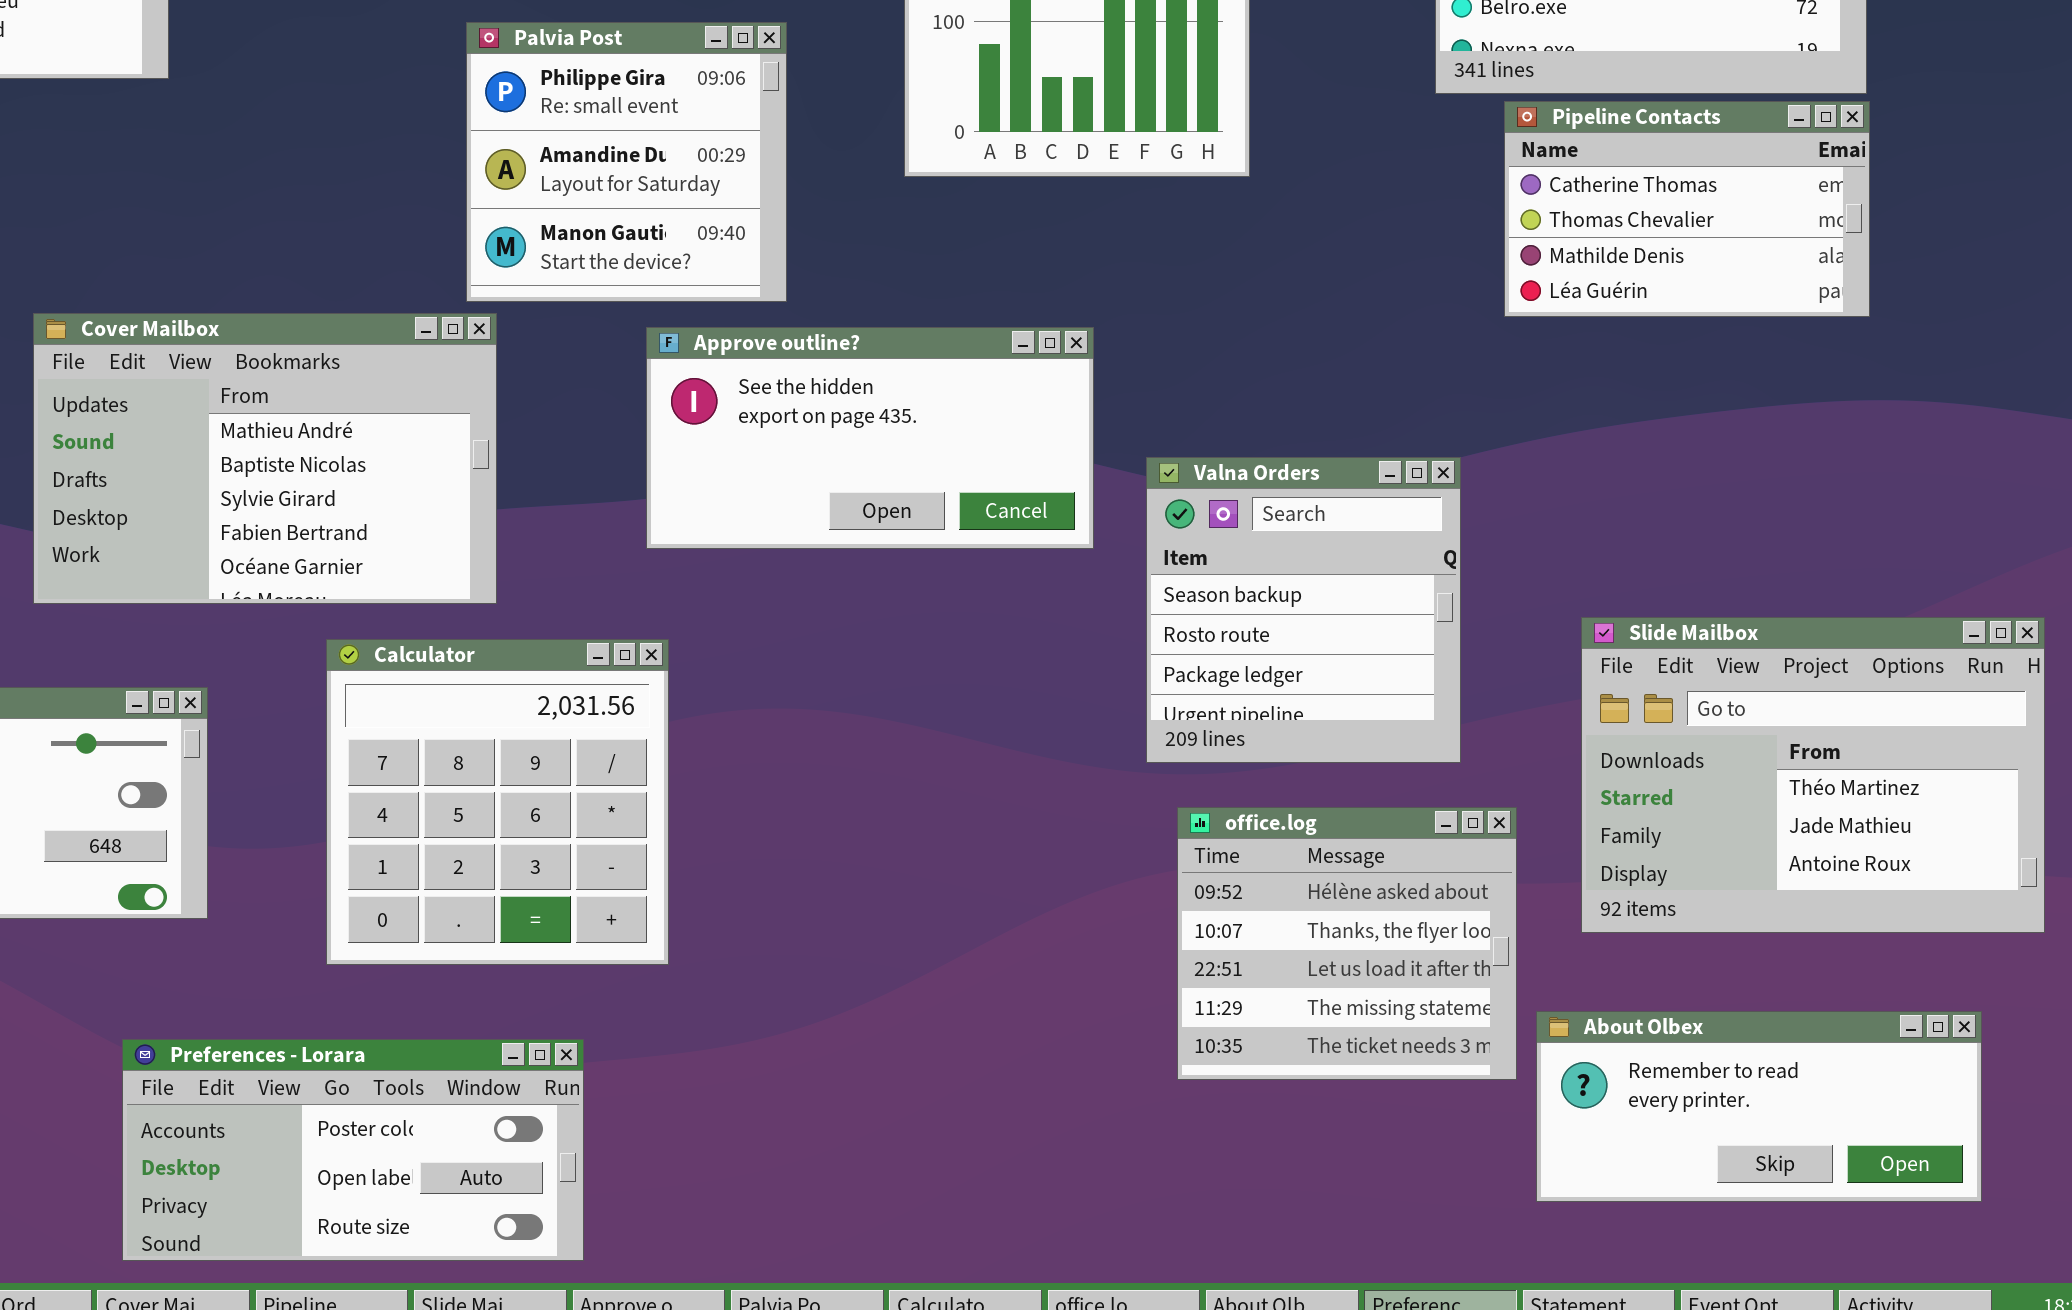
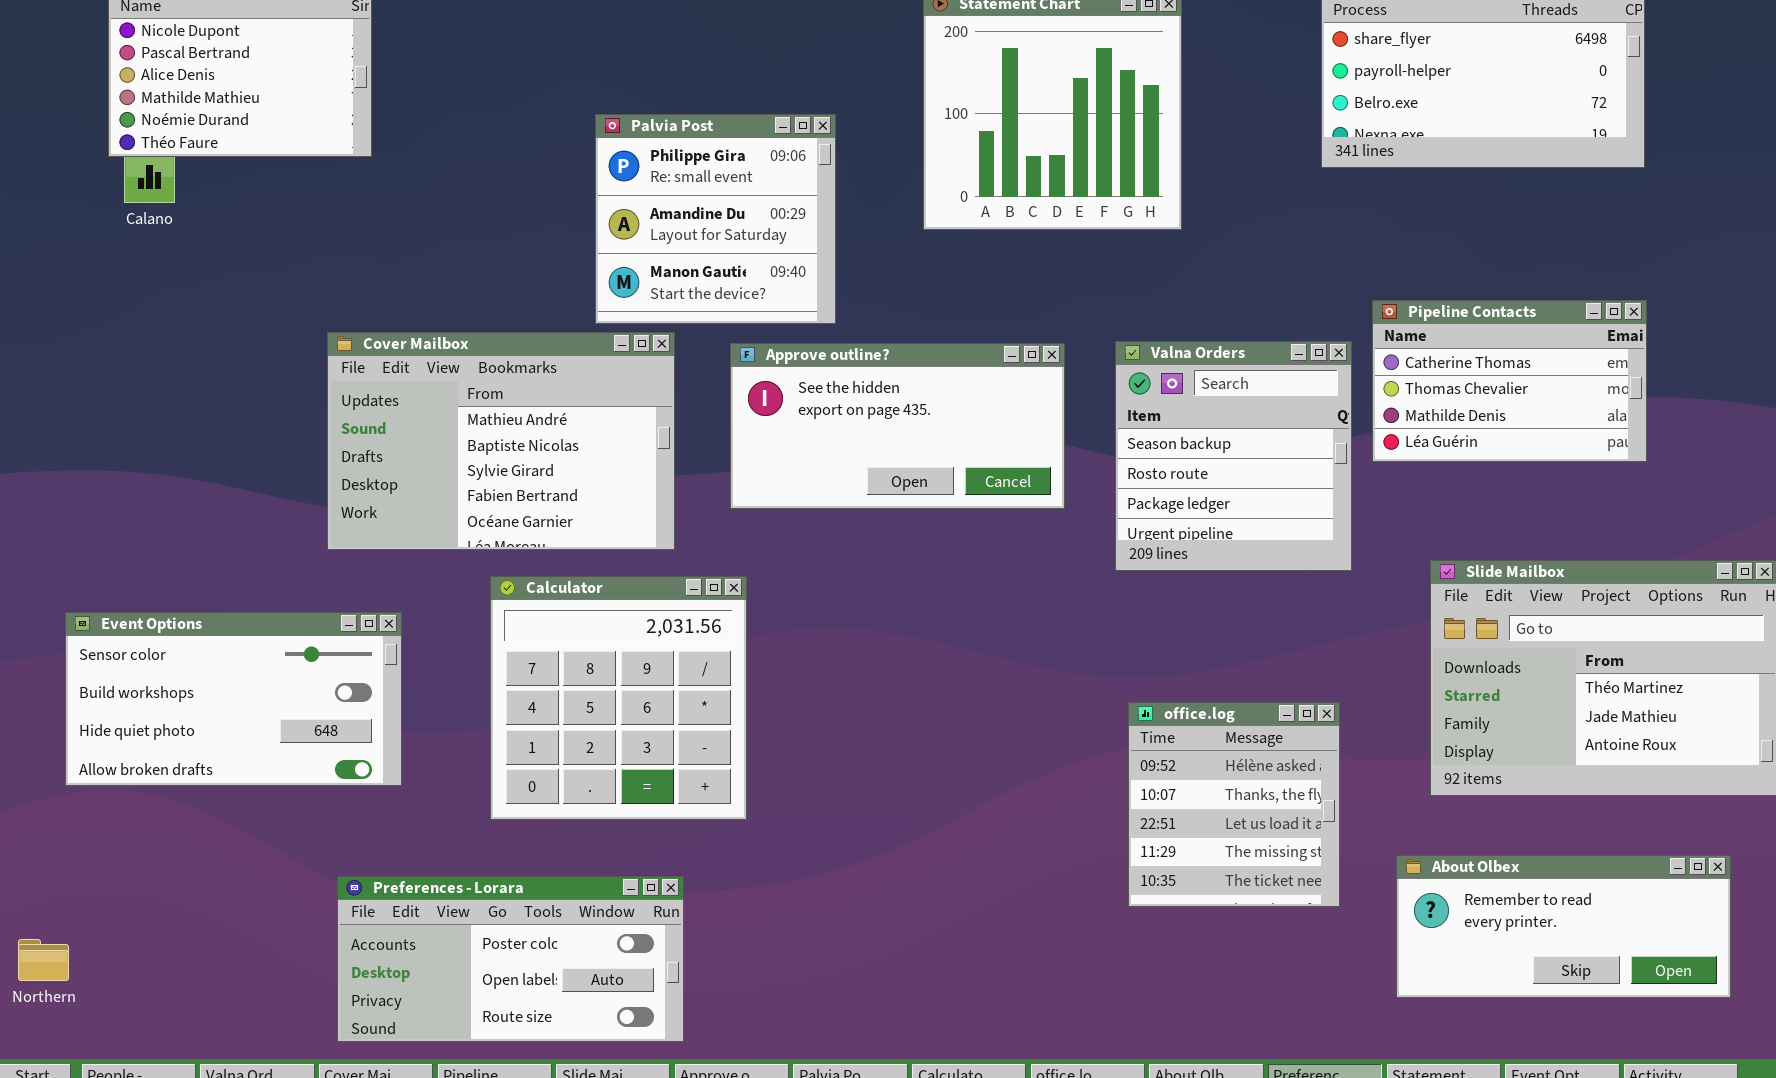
Pipeline Contacts: [1504,101,1870,317] -> [1372,300,1647,462], moved
Cover Mailbox: [33,313,497,604] -> [327,332,675,550], moved
Valna Orders: [1146,457,1461,763] -> [1115,341,1352,571], moved
office.log: [1177,807,1517,1080] -> [1128,702,1340,907], resized

